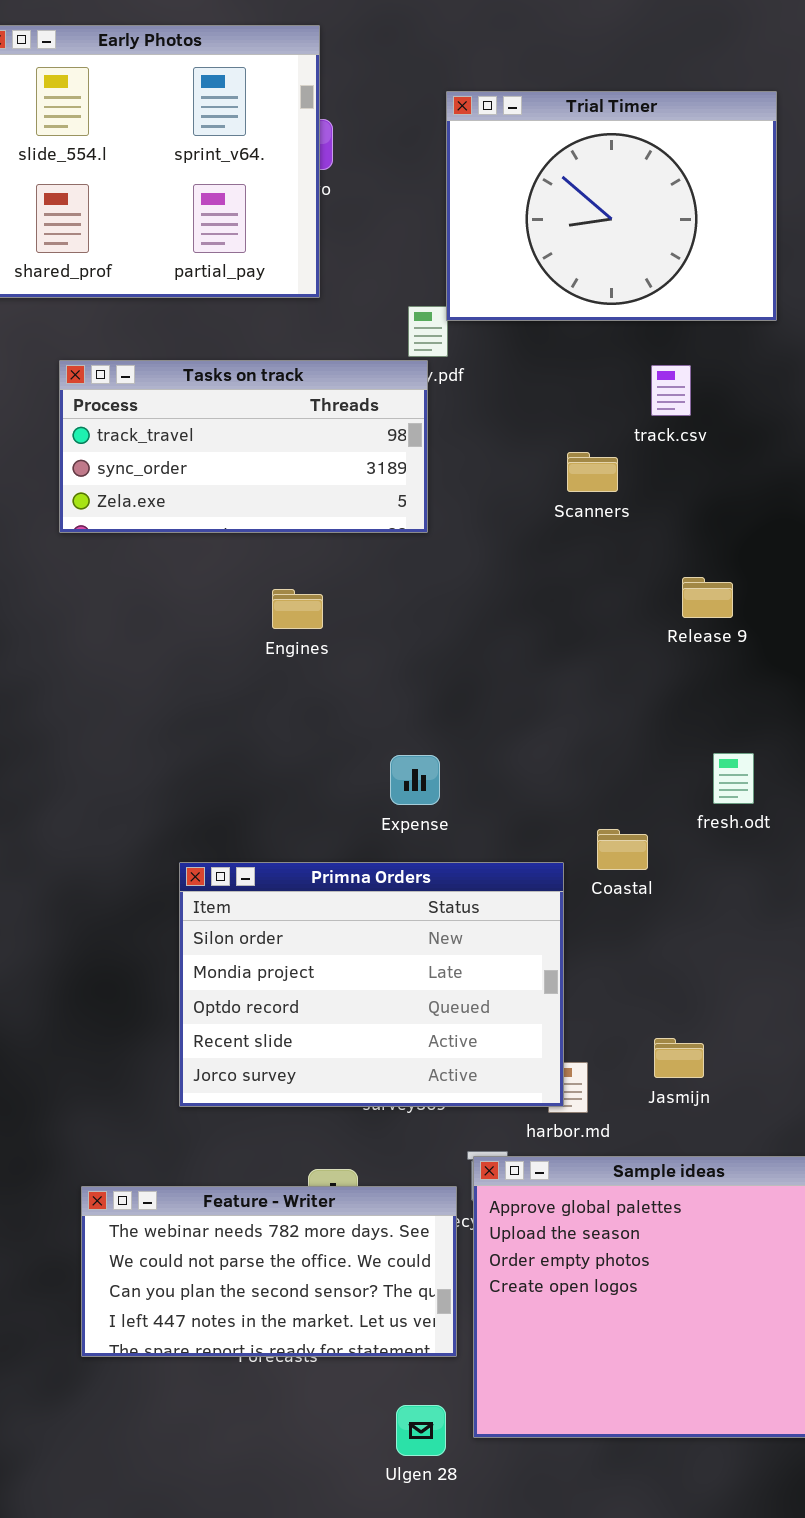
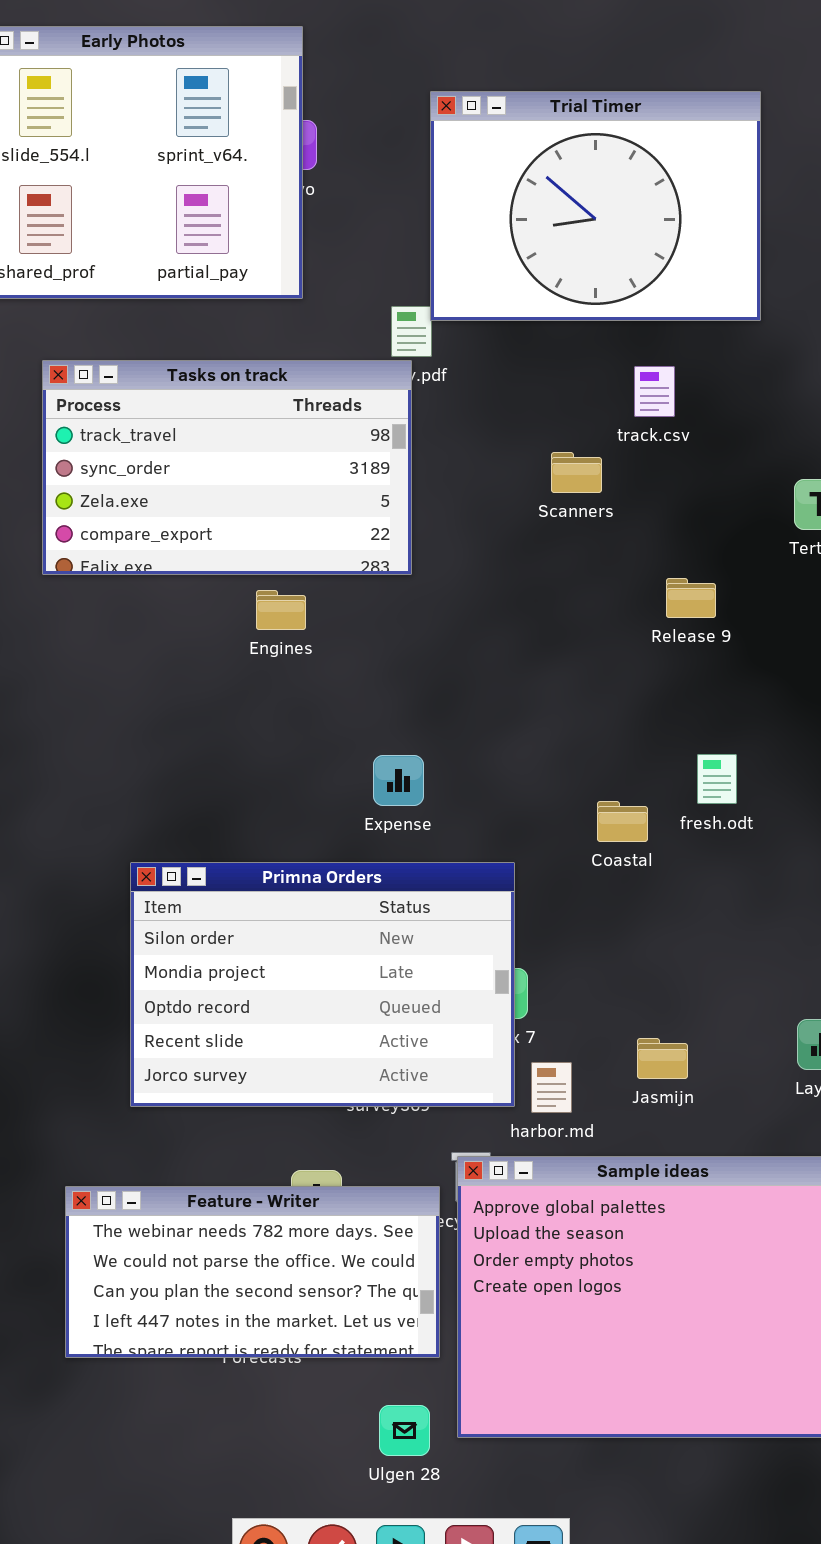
Tasks on track: [59,360,428,533] -> [42,360,412,575], resized
Coastal: [597,829,648,870] -> [597,801,648,842], moved
Primna Orders: [179,862,564,1107] -> [130,862,515,1107], moved

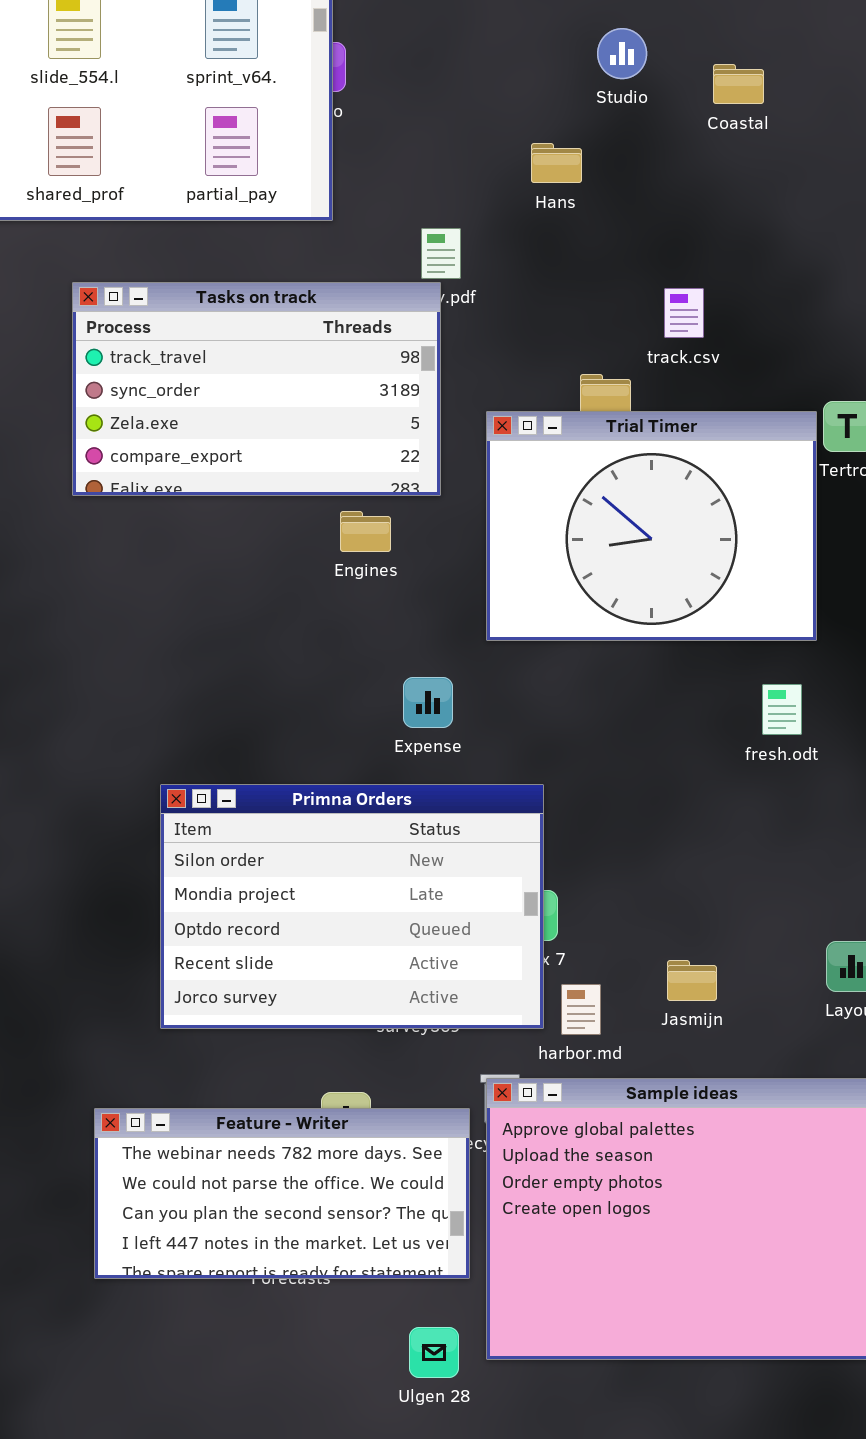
Trial Timer: [430,91,761,321] -> [486,411,817,641], moved
Engines: [256,590,306,630] -> [340,511,391,552], moved
fresh.odt: [697,754,737,804] -> [762,684,802,735], moved
Coastal: [597,801,648,842] -> [713,64,764,104], moved

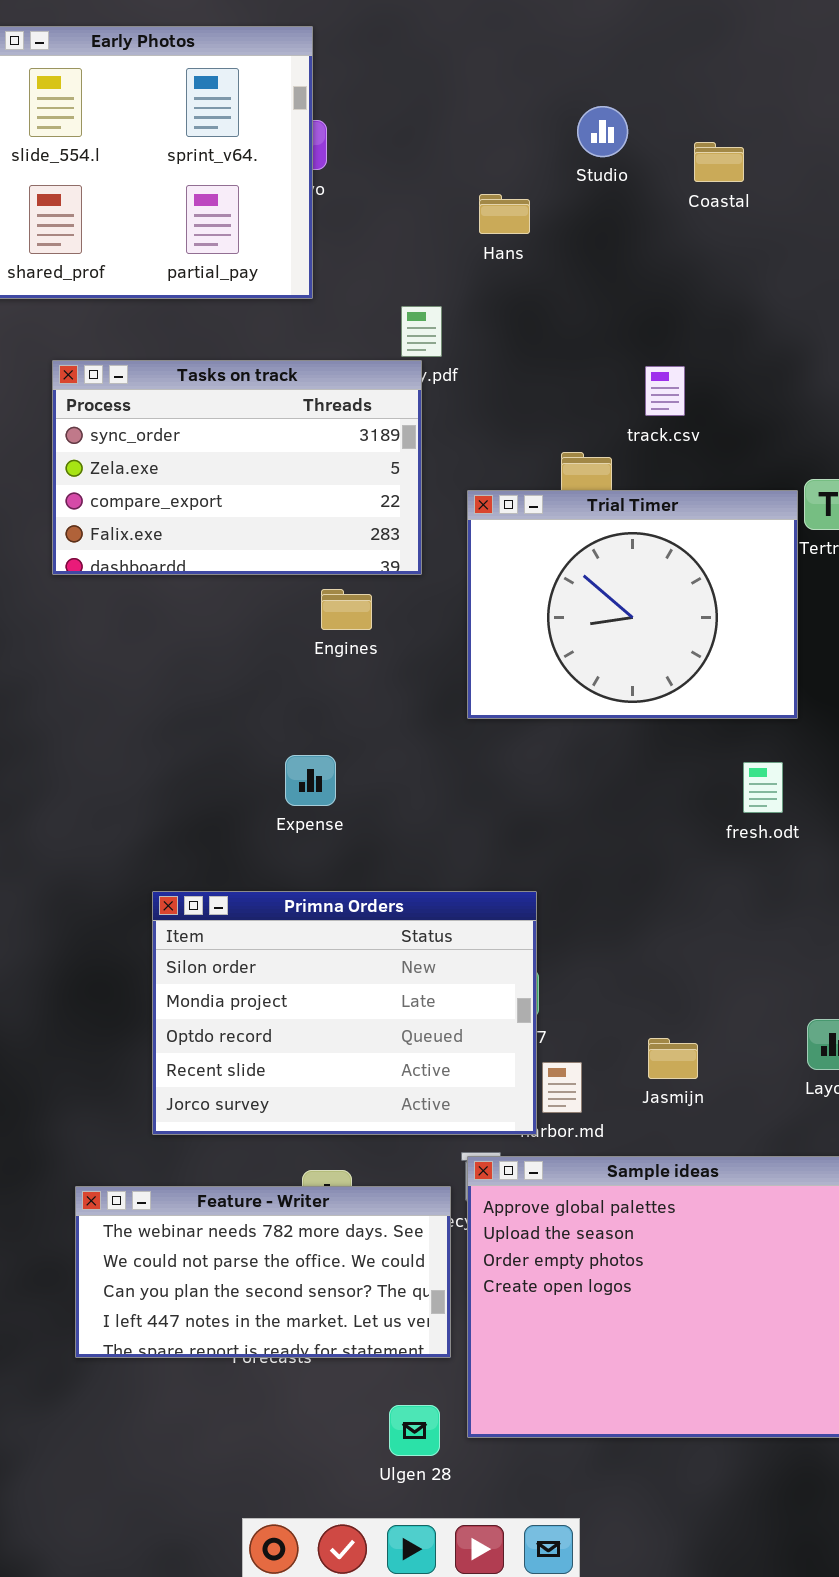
Hans: [531,143,582,183] -> [479,194,530,234], moved
Tasks on track: [72,282,441,496] -> [52,360,422,575], scrolled down 1 row
Expense: [403,677,453,728] -> [285,755,336,806], moved
Primna Orders: [160,784,544,1029] -> [152,891,537,1135], moved

